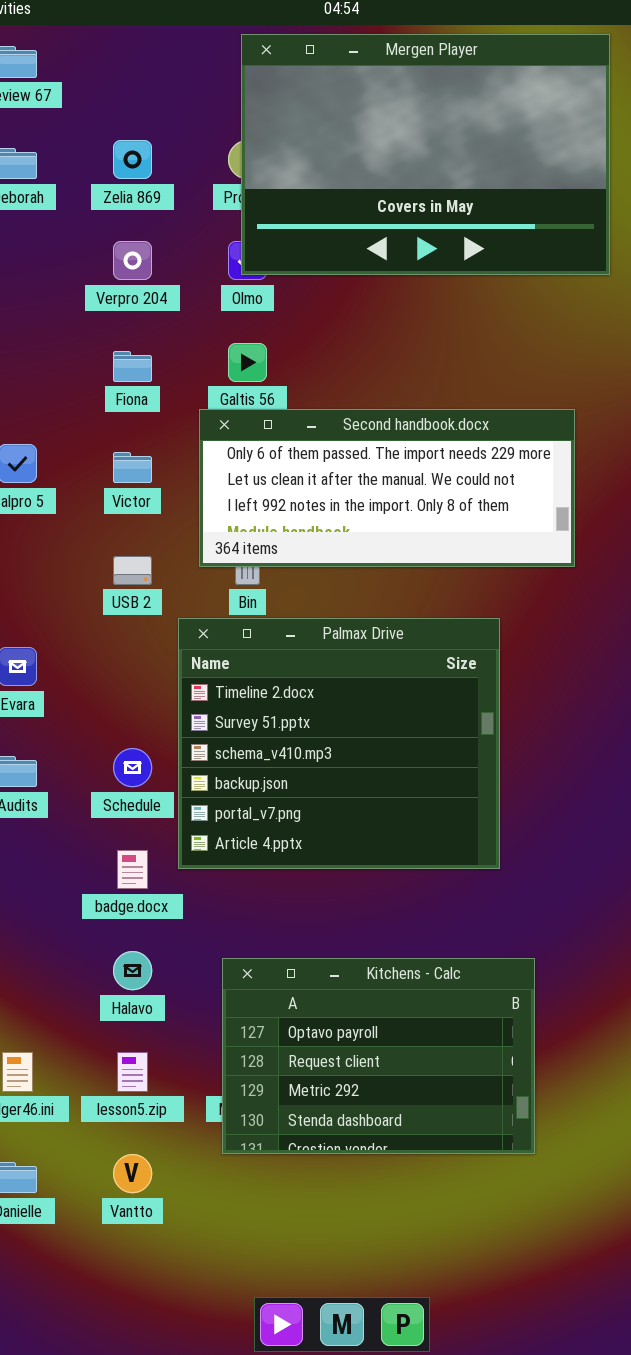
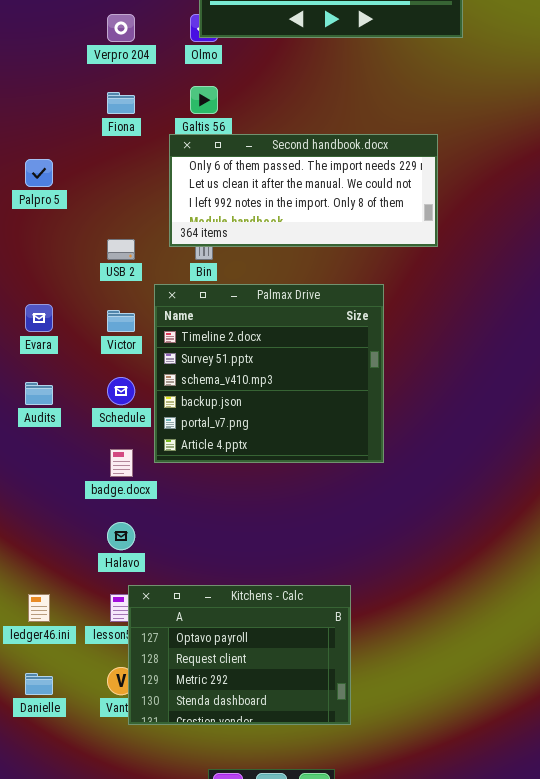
Victor: [113,452,152,483] -> [107,310,135,332], moved
Kitchens - Calc: [222,958,535,1154] -> [128,585,351,725], moved

